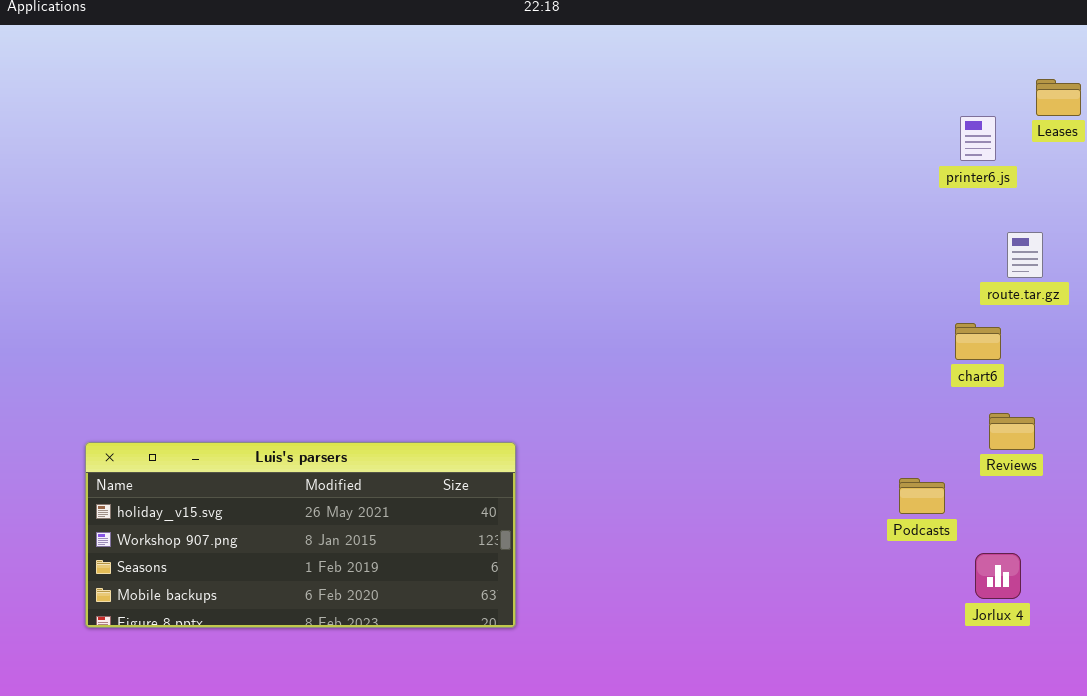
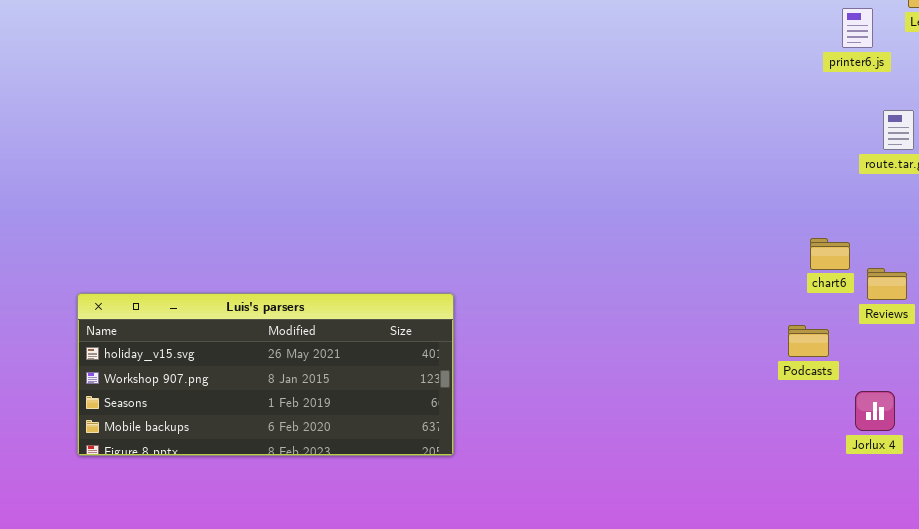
chart6: [955,323,1001,360] -> [810,238,850,270], moved

